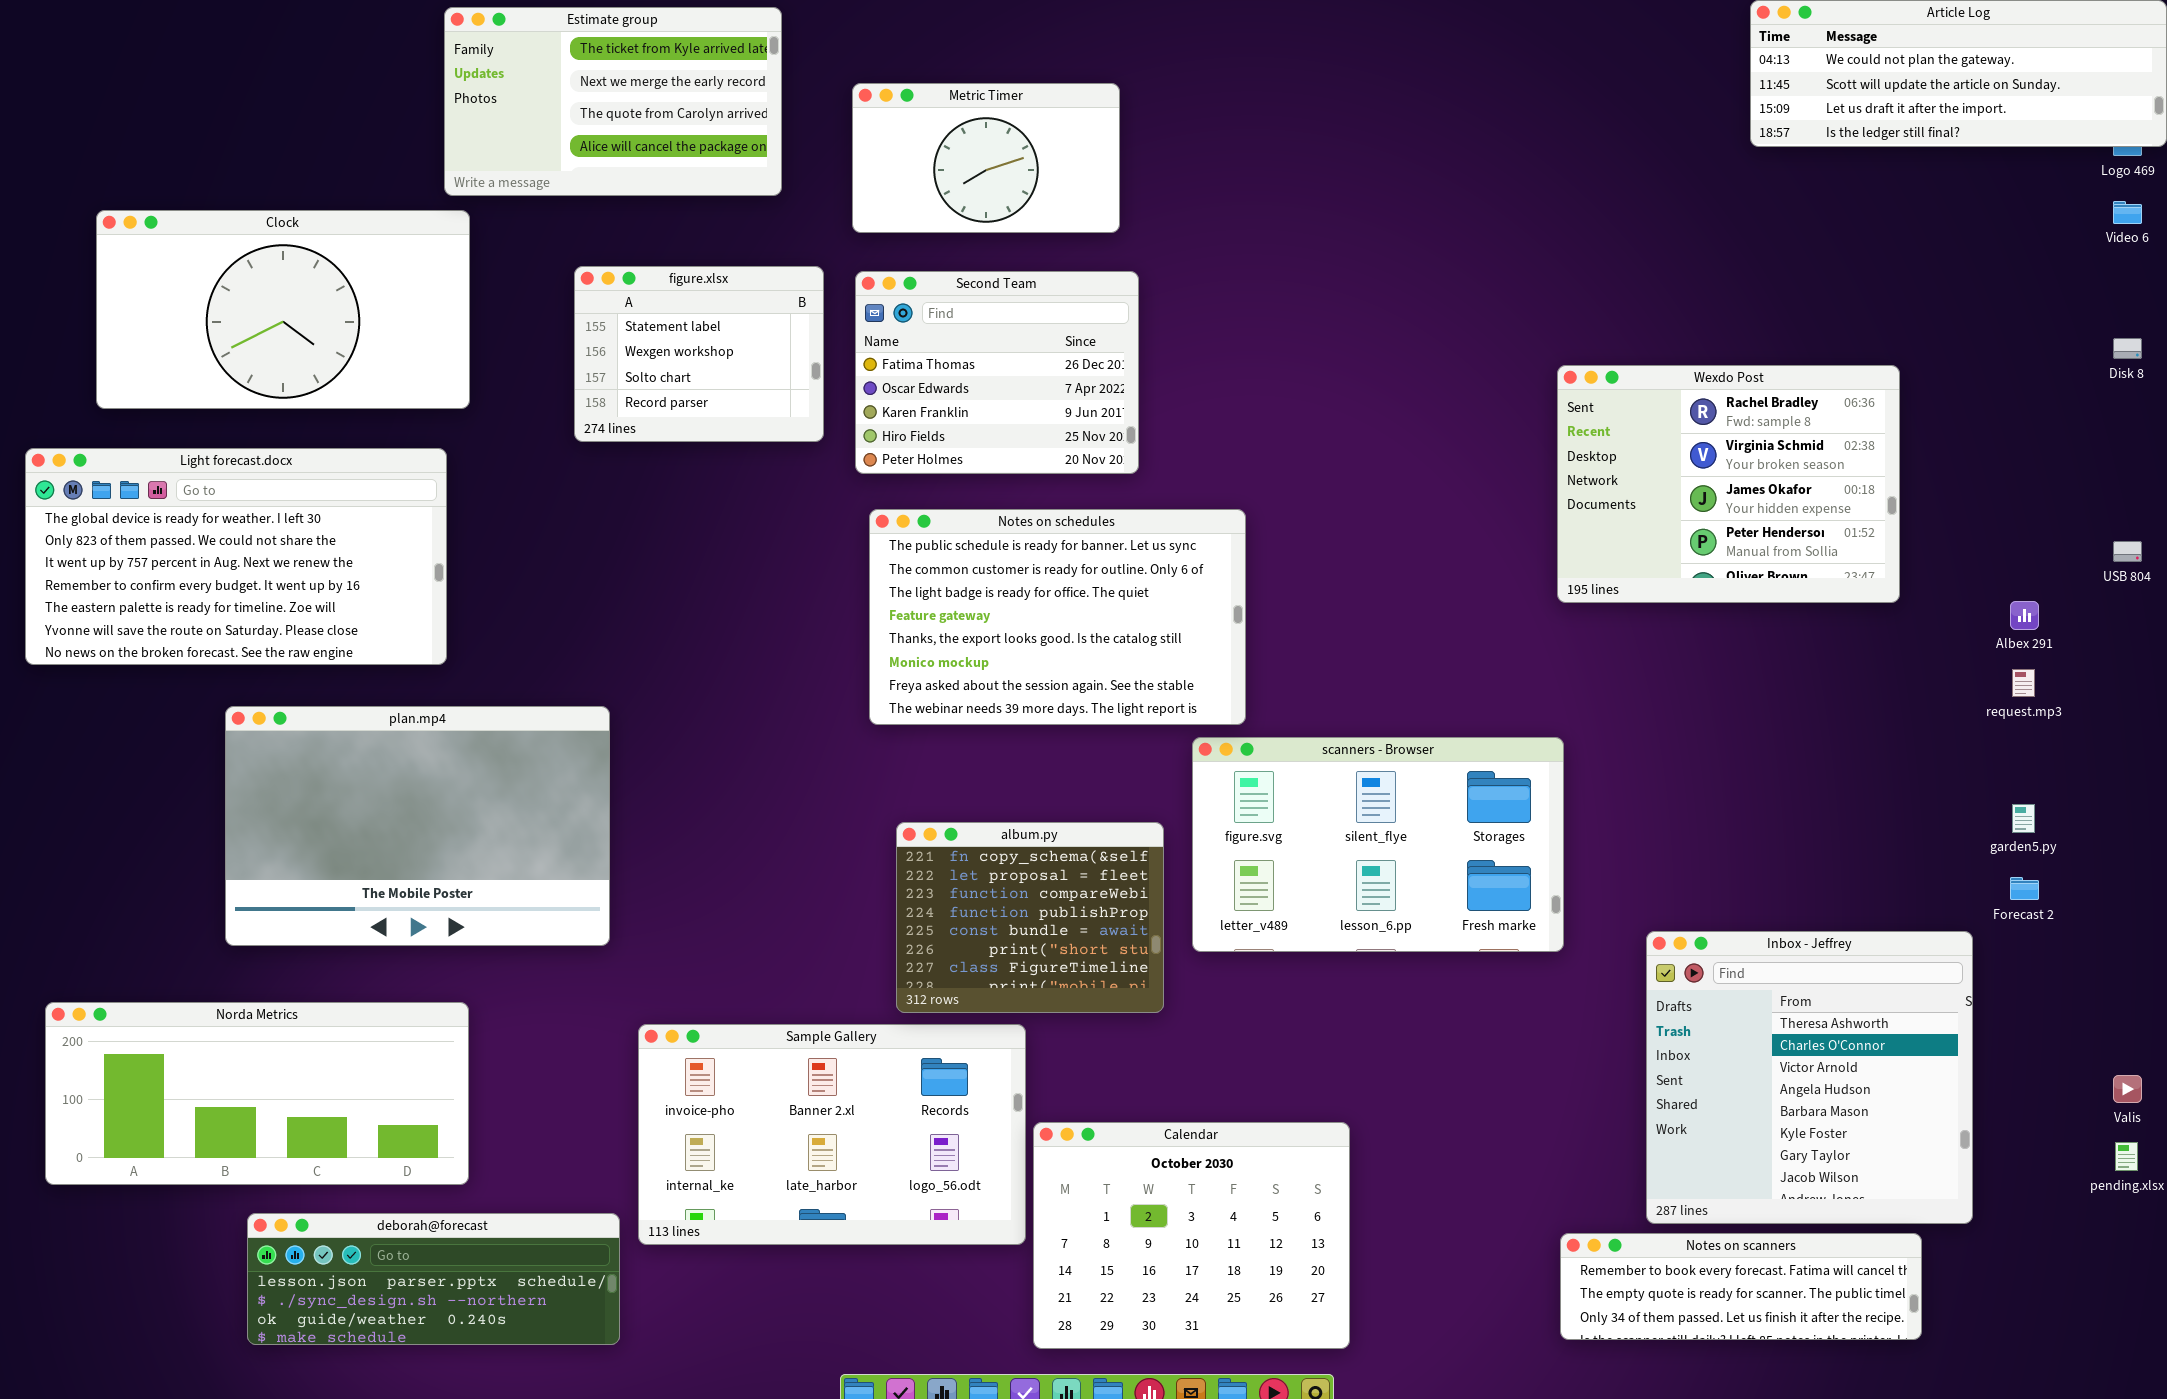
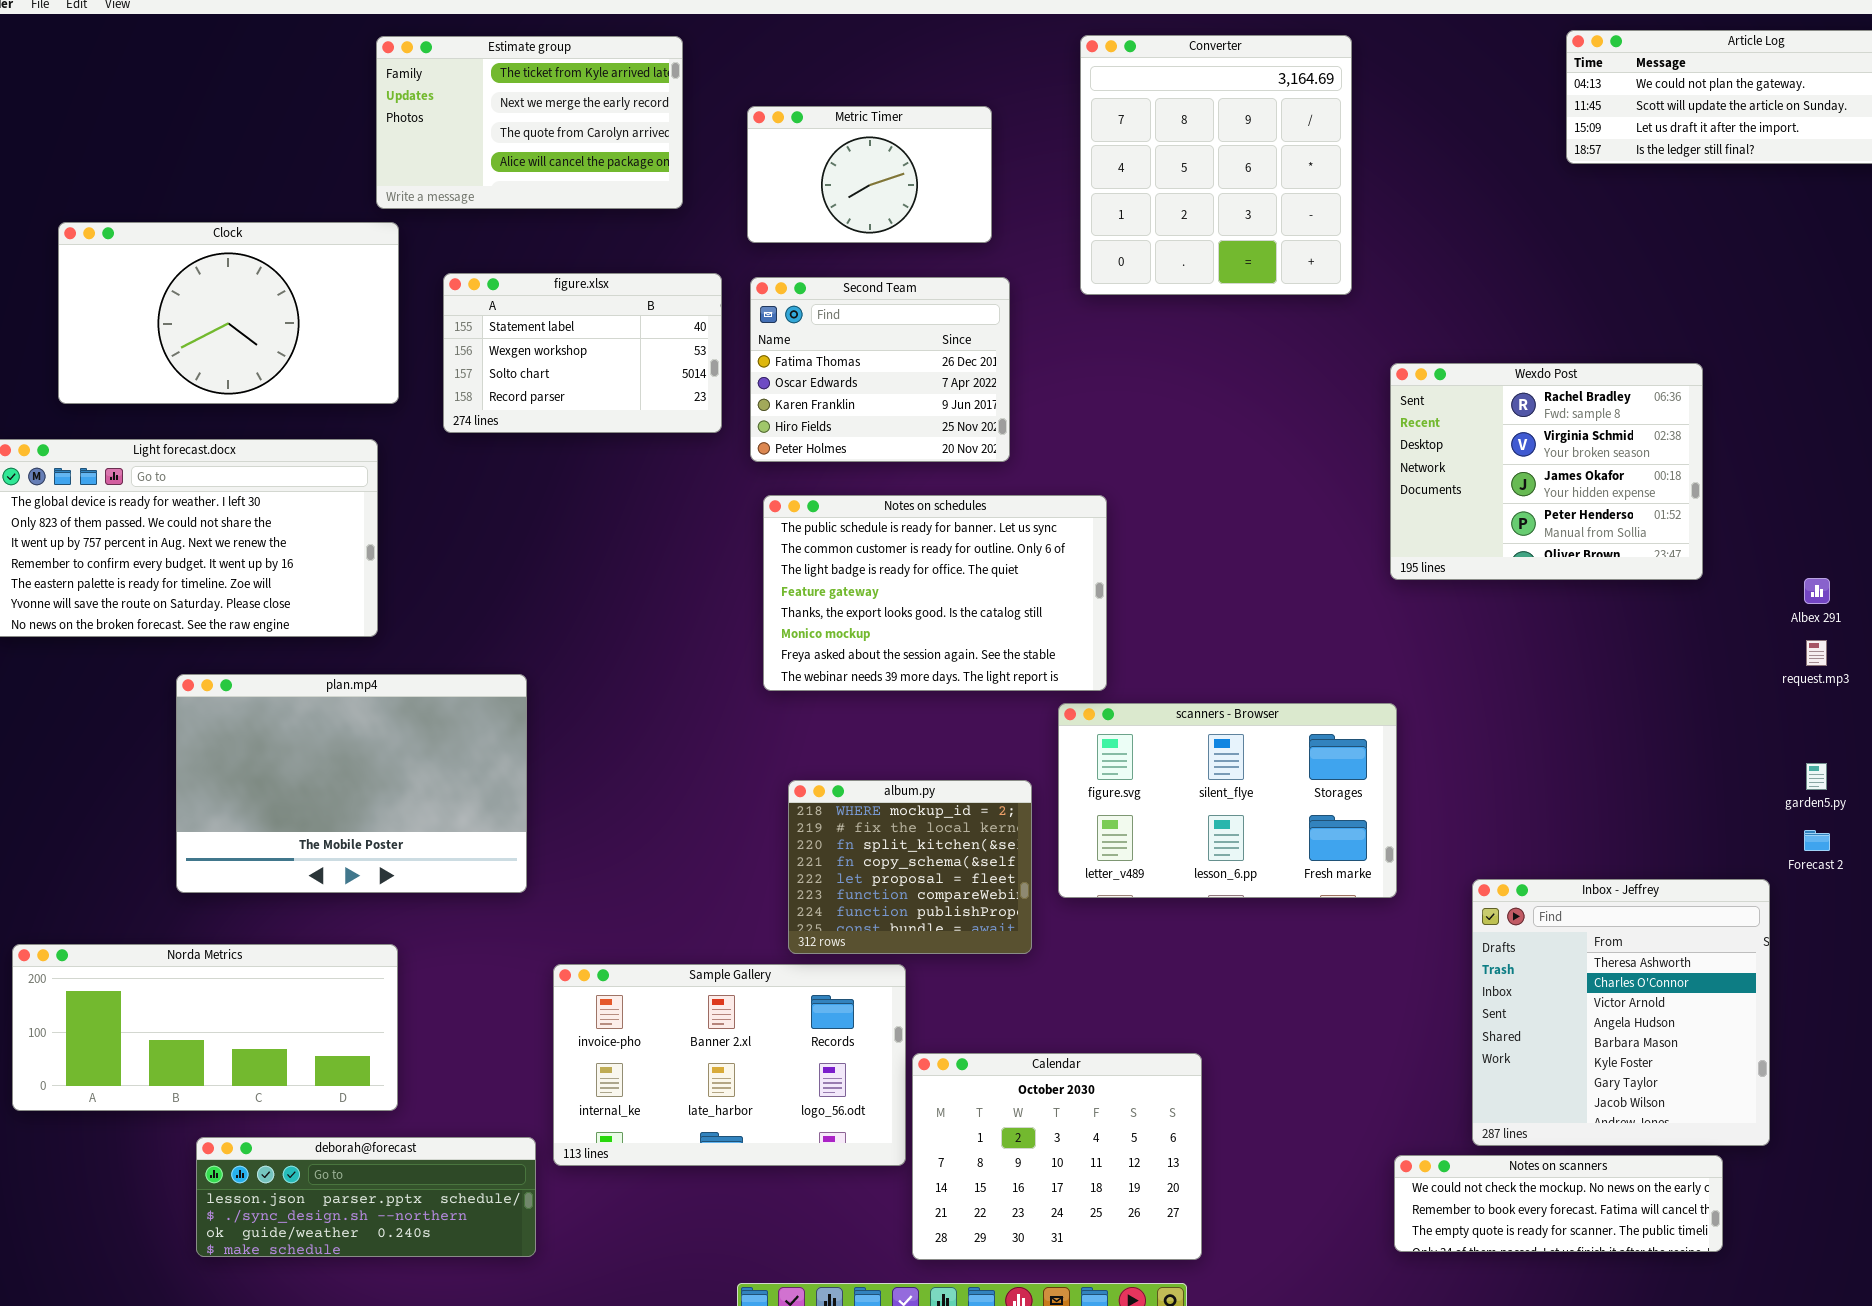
Converter: none -> [1080,35,1352,295], opened
figure.xlsx: [574,266,824,442] -> [443,273,722,433], resized
album.py: [896,822,1164,1013] -> [788,780,1032,954], scrolled up 3 rows
Notes on scanners: [1560,1233,1922,1340] -> [1394,1155,1723,1252], scrolled up 1 row

